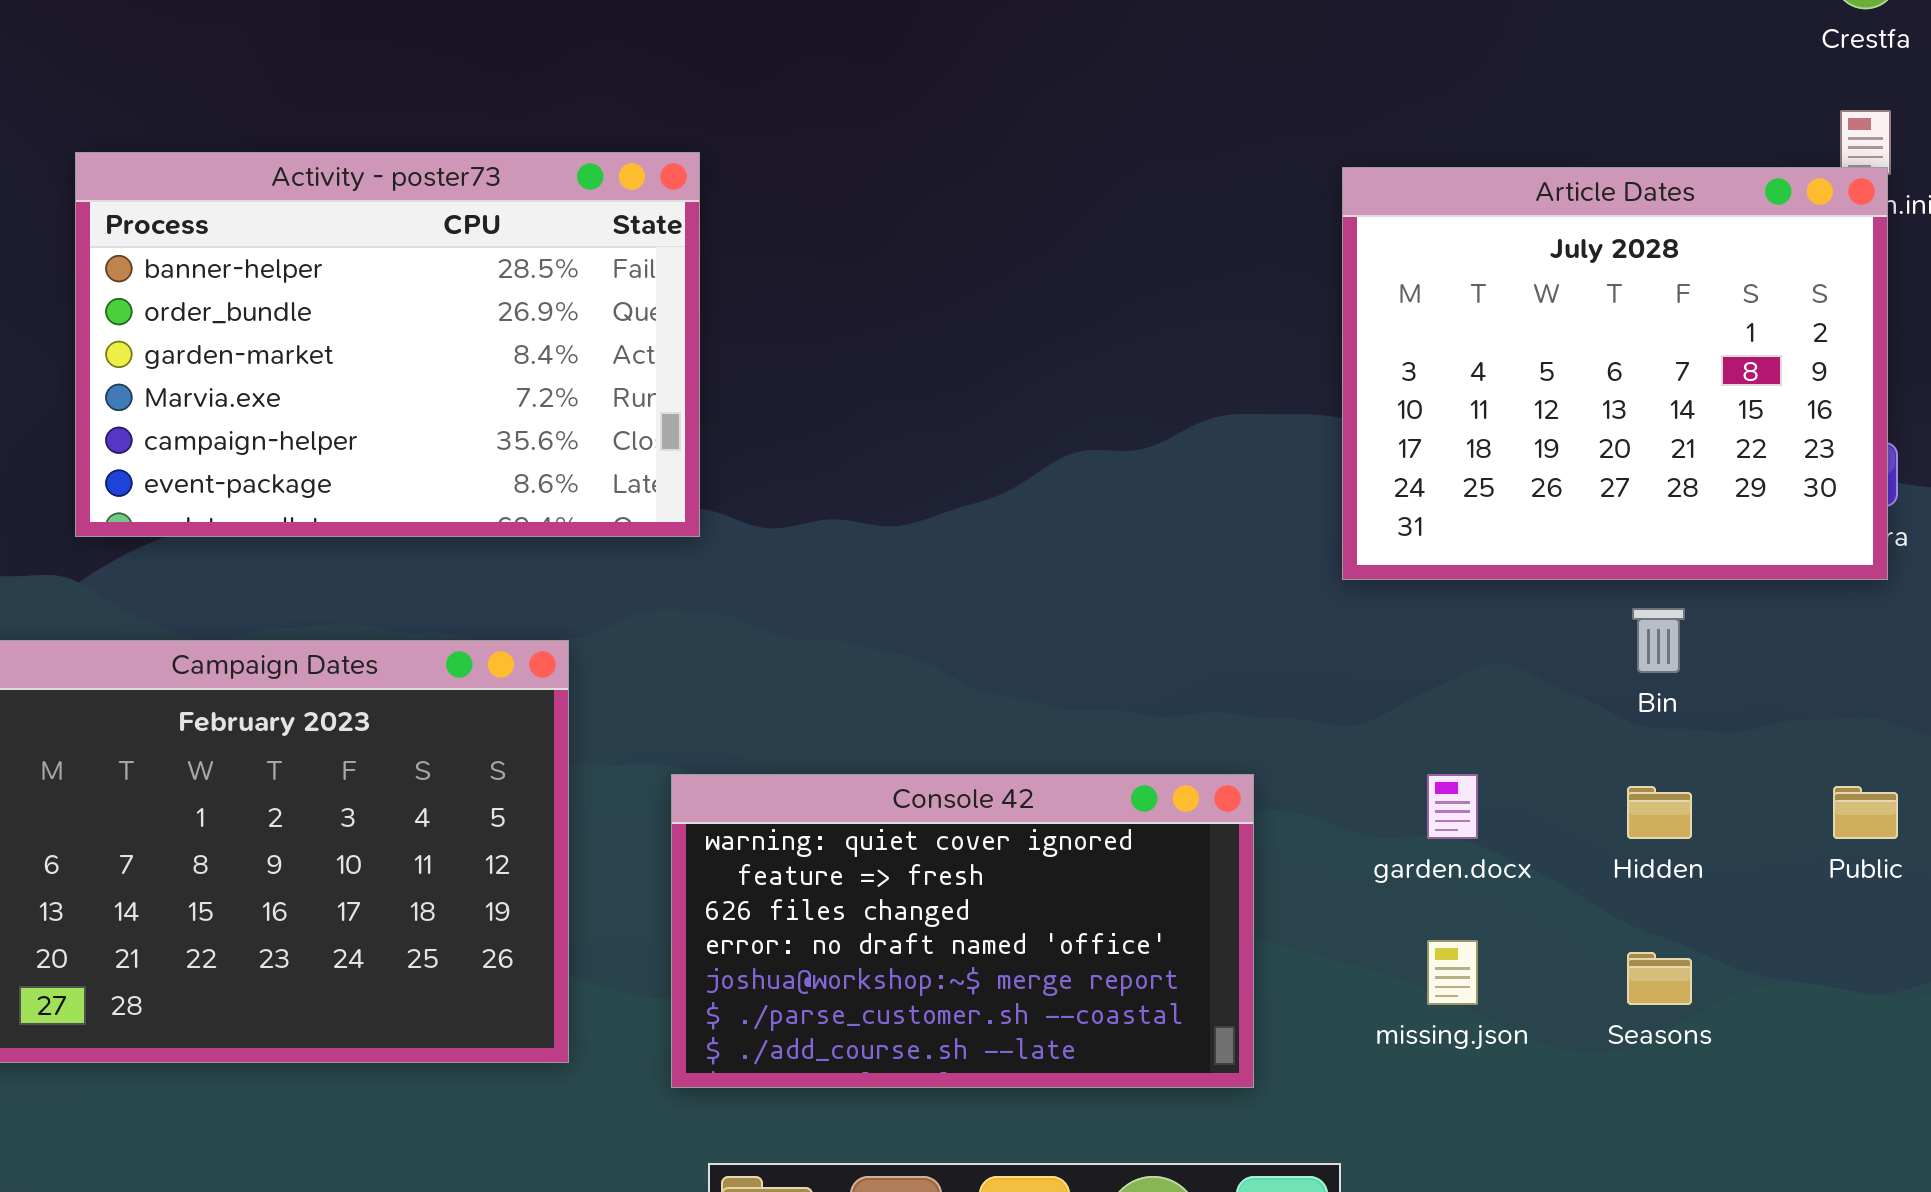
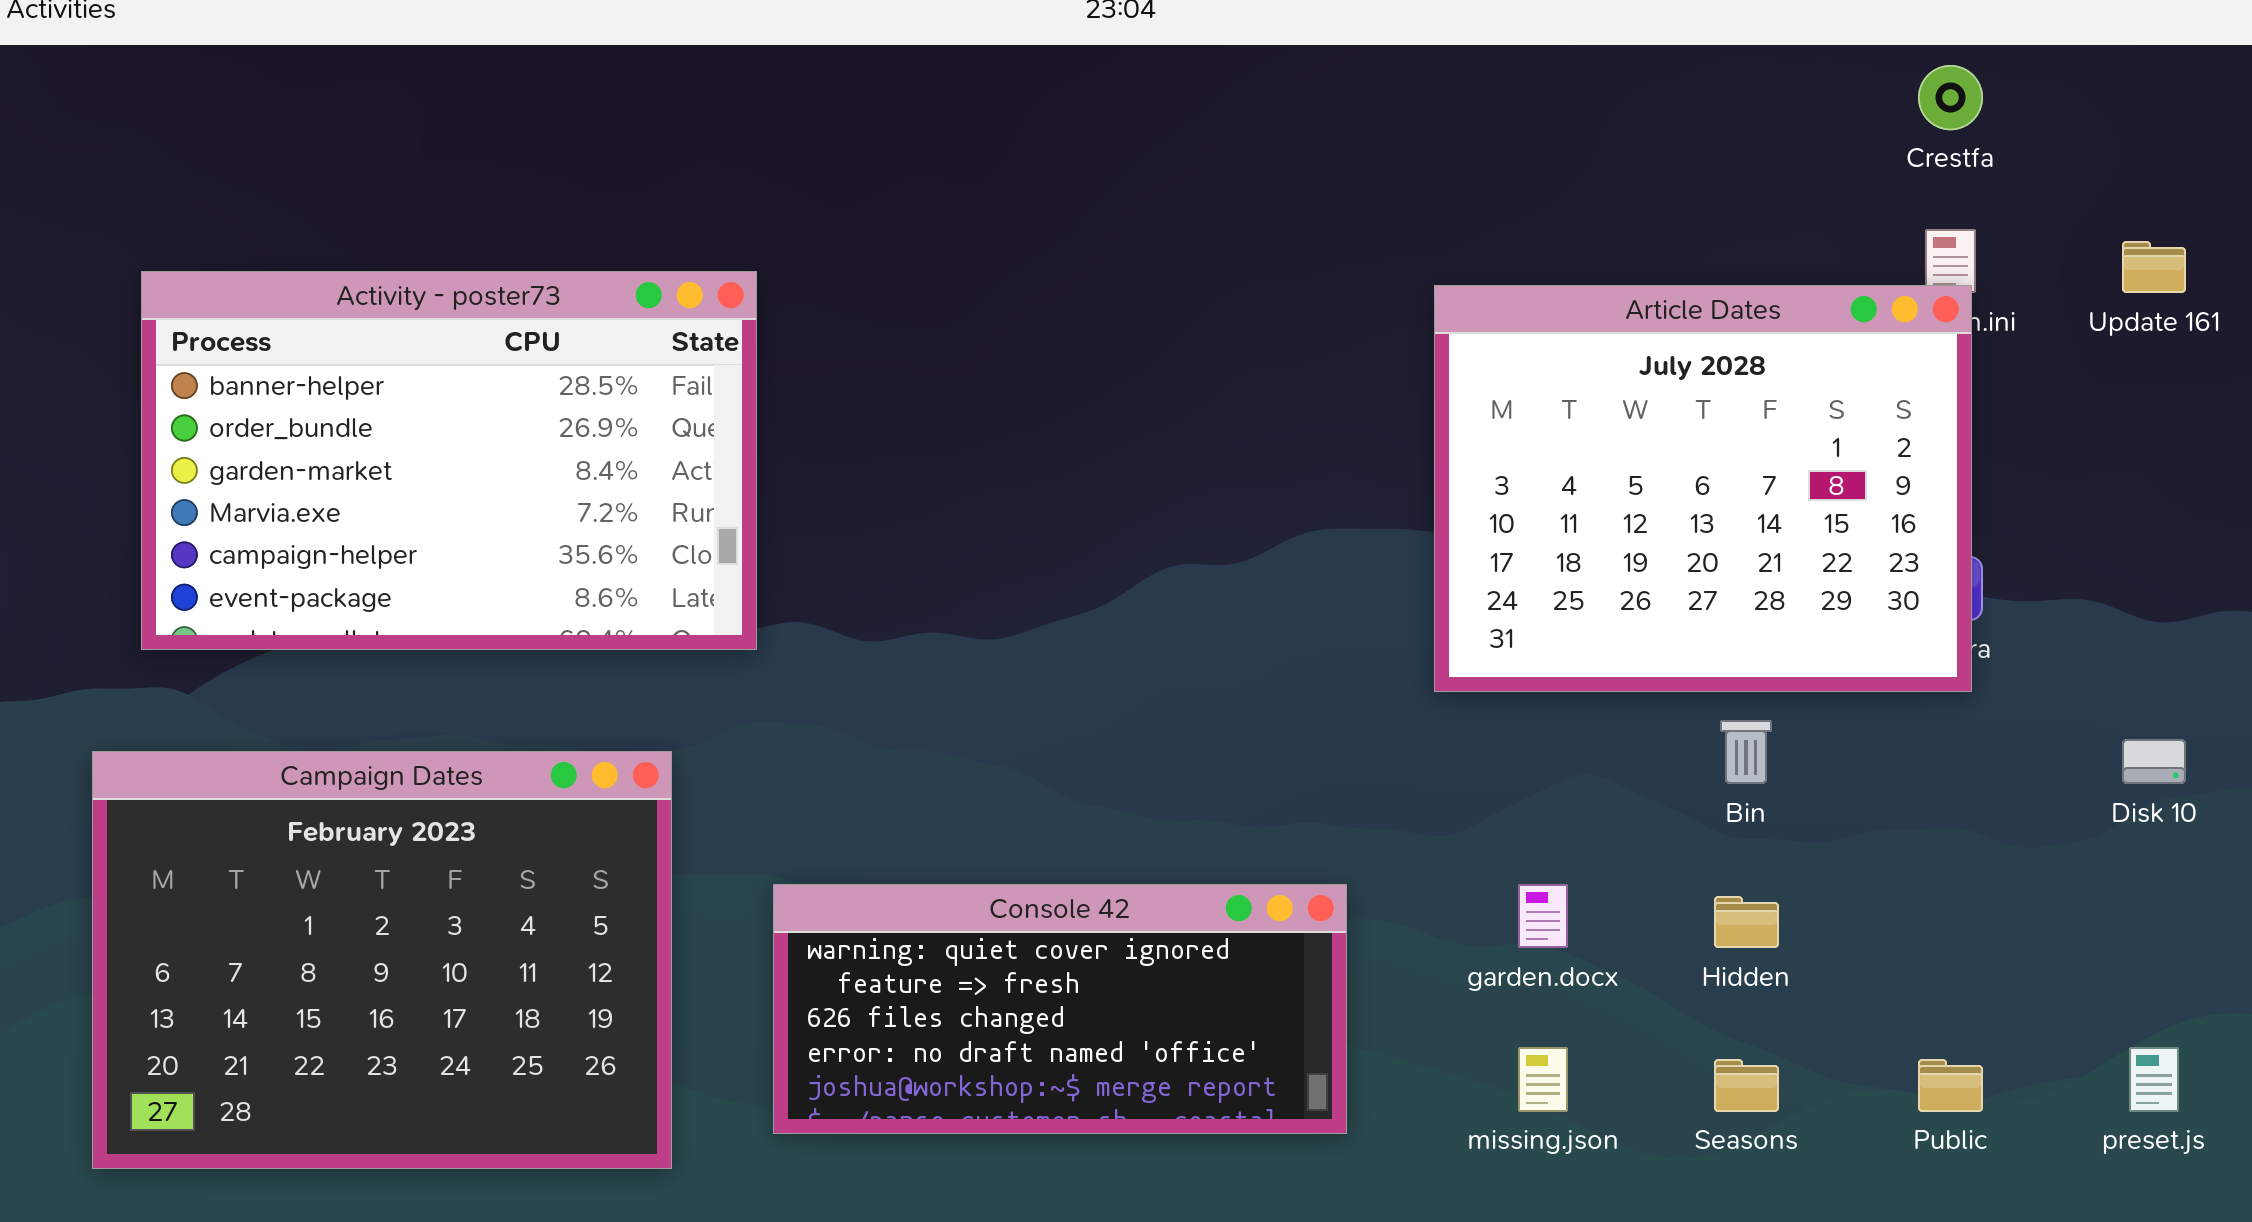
Activity - poster73: [75,152,700,537] -> [141,271,757,650], moved
Console 42: [671,774,1254,1088] -> [773,884,1347,1134], resized
Public: [1833,786,1898,839] -> [1918,1059,1983,1112], moved

